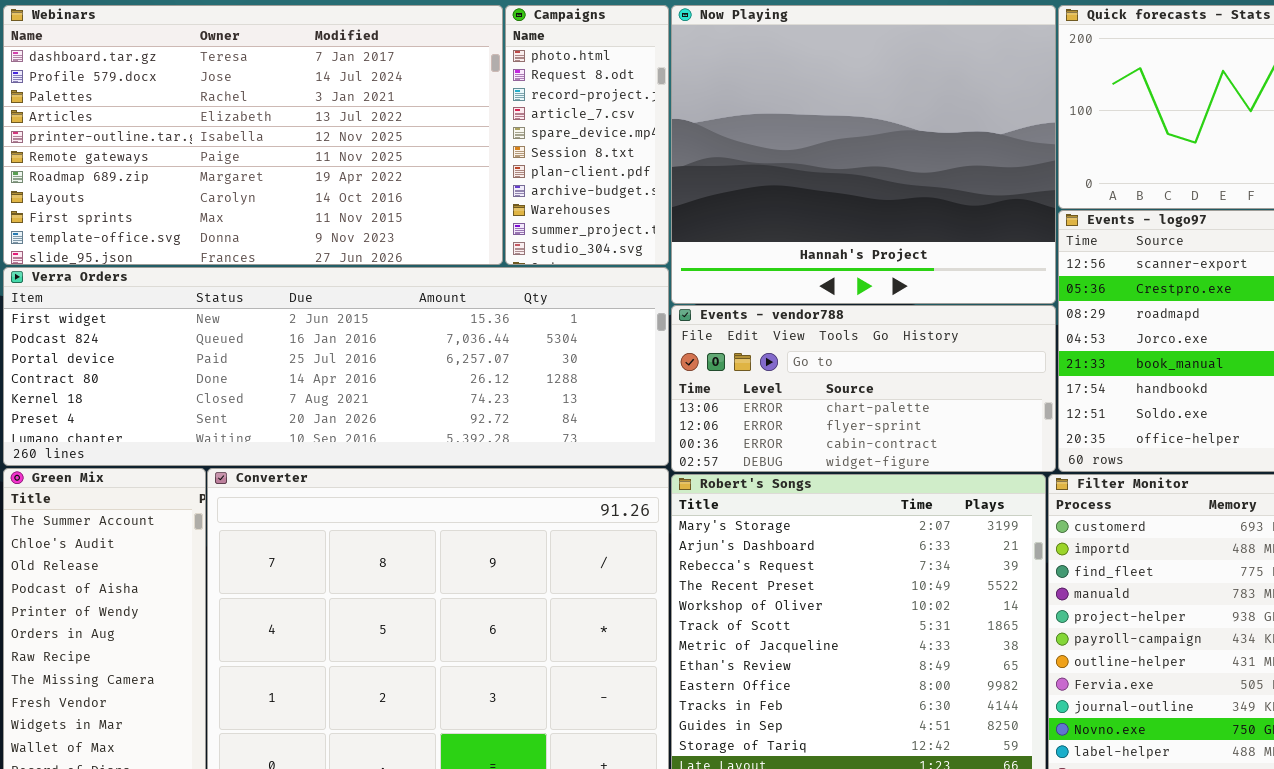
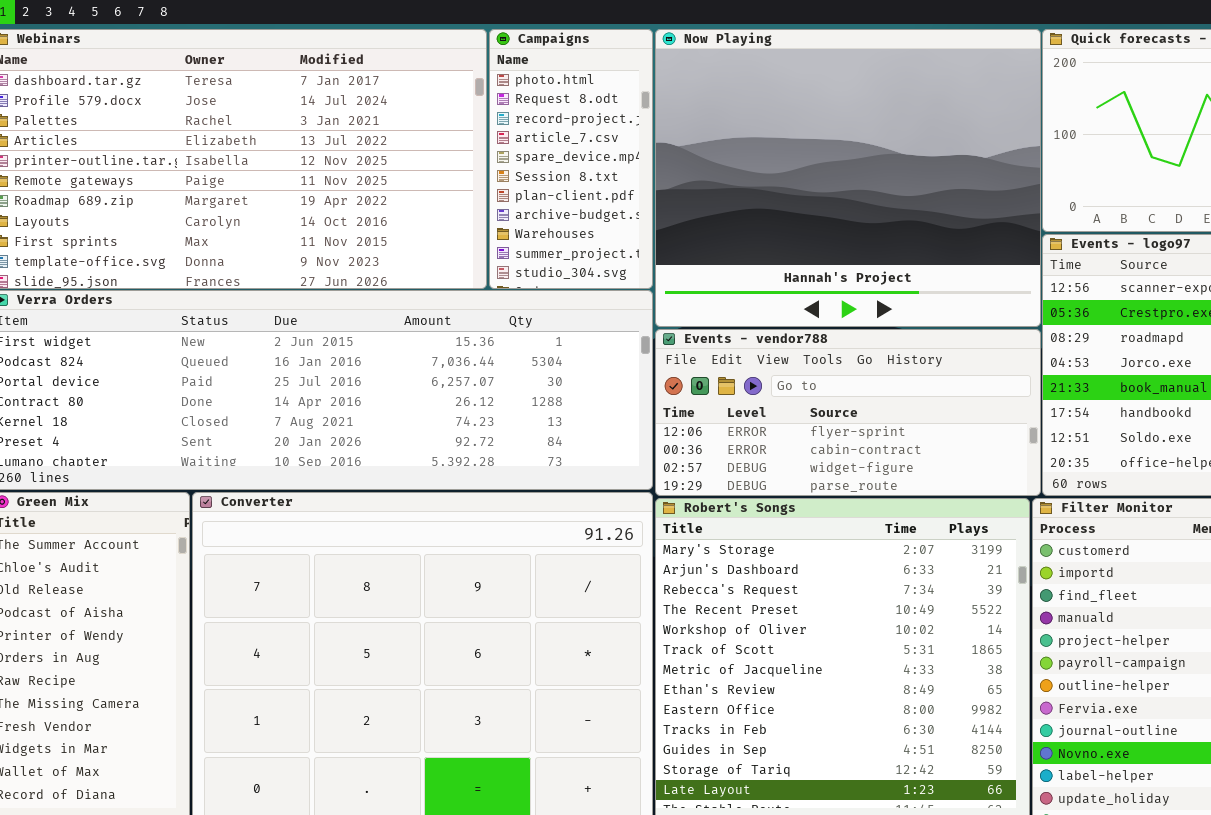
Events - vendor788: [671,305,1056,472] -> [655,329,1041,496], scrolled down 1 row

